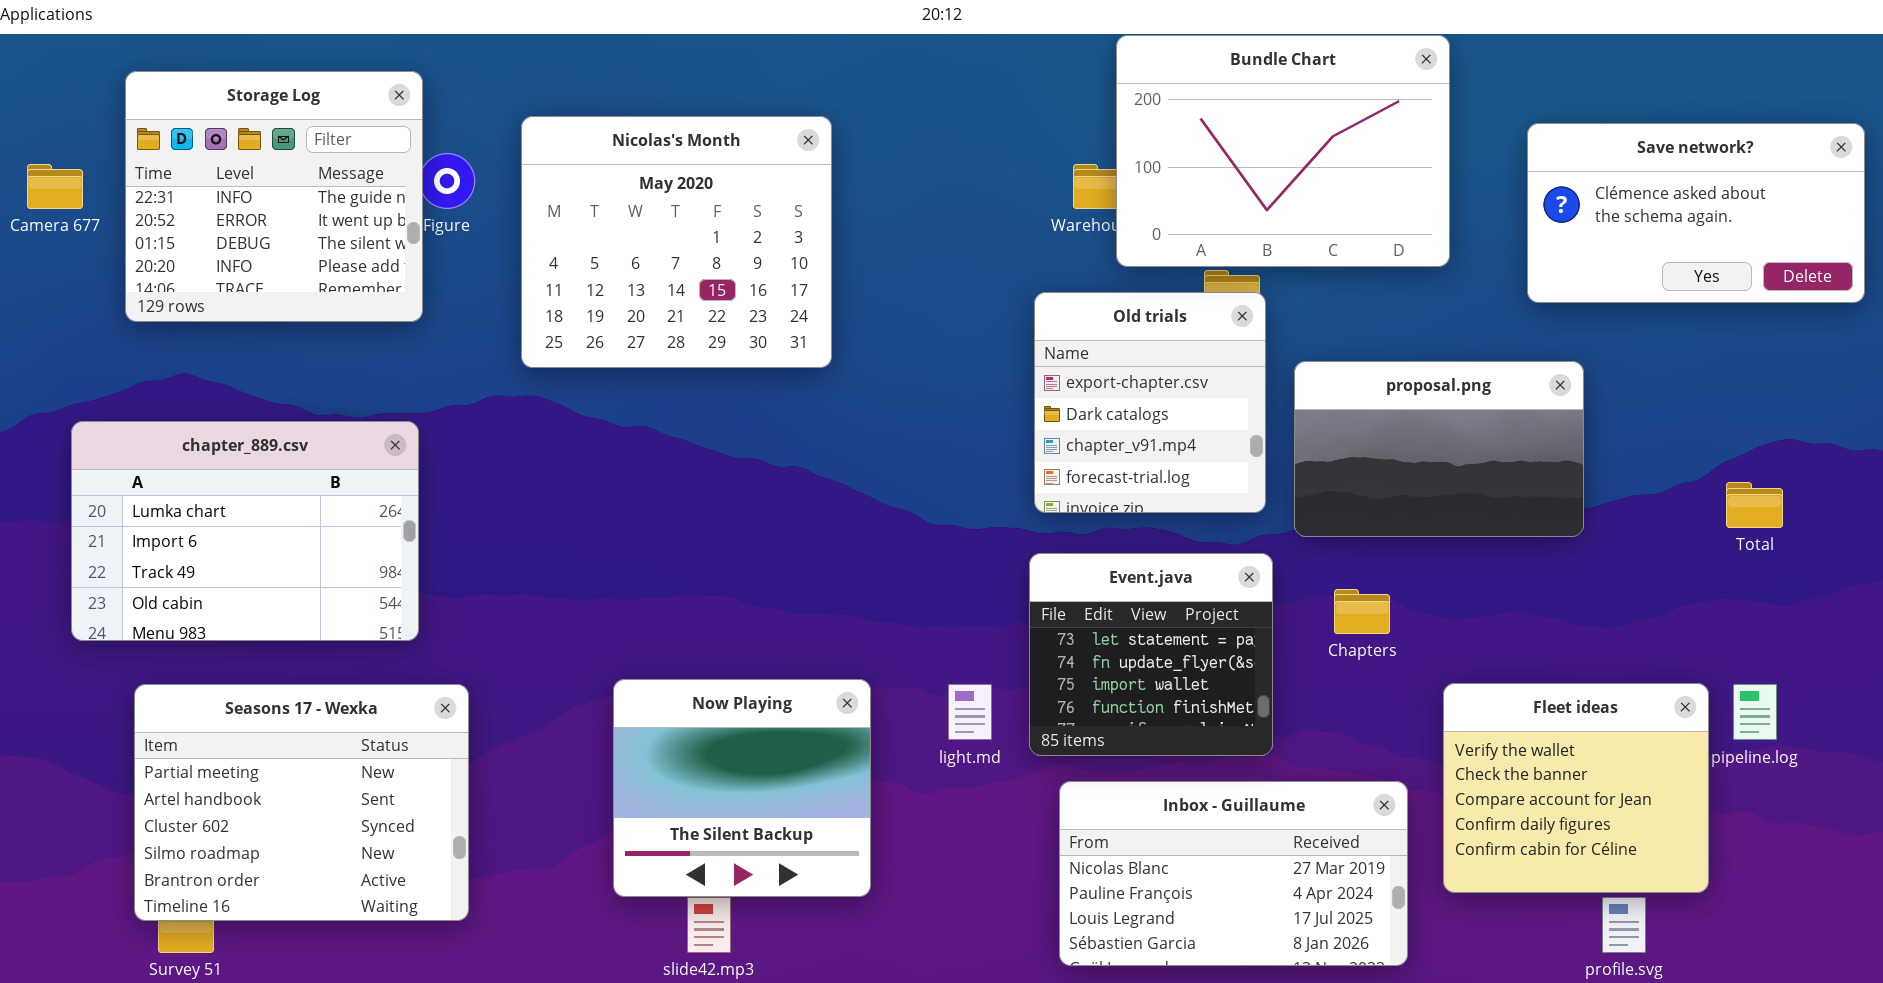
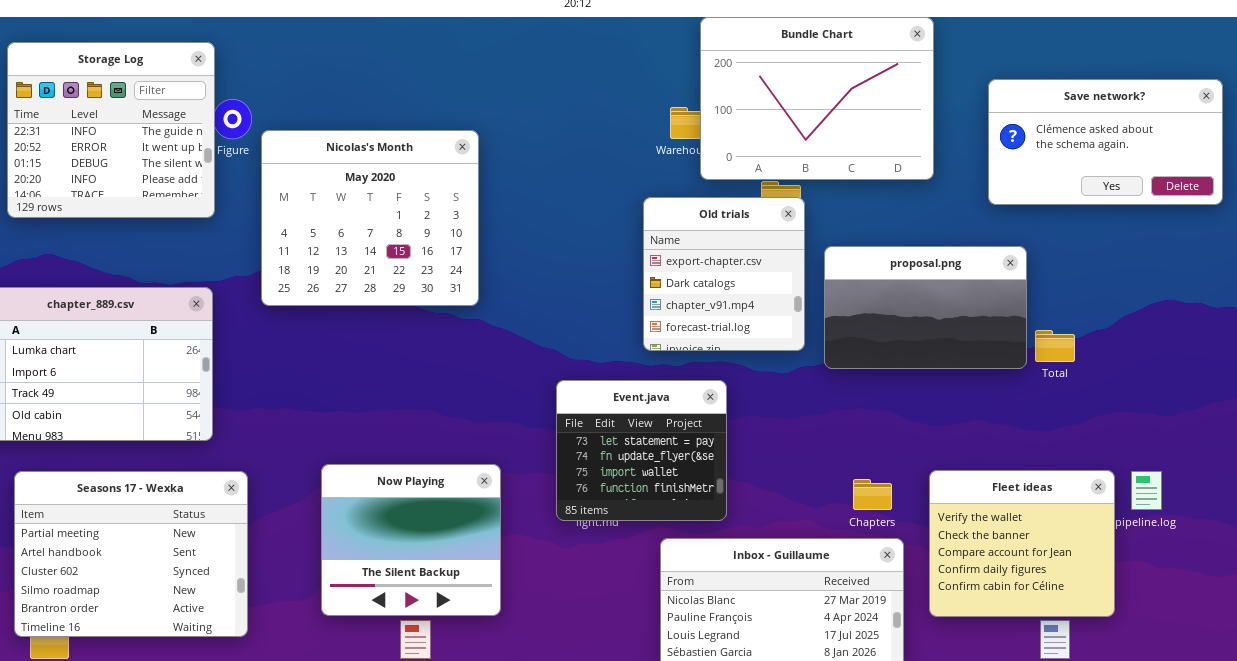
Nicolas's Month: [521,116,832,368] -> [261,130,479,306], moved
Total: [1726,482,1783,528] -> [1035,330,1075,362], moved
Event.java: [1029,553,1273,756] -> [556,380,727,521], moved
Chapters: [1334,589,1390,634] -> [853,479,892,510], moved
Now Playing: [613,679,871,897] -> [321,464,501,616], moved

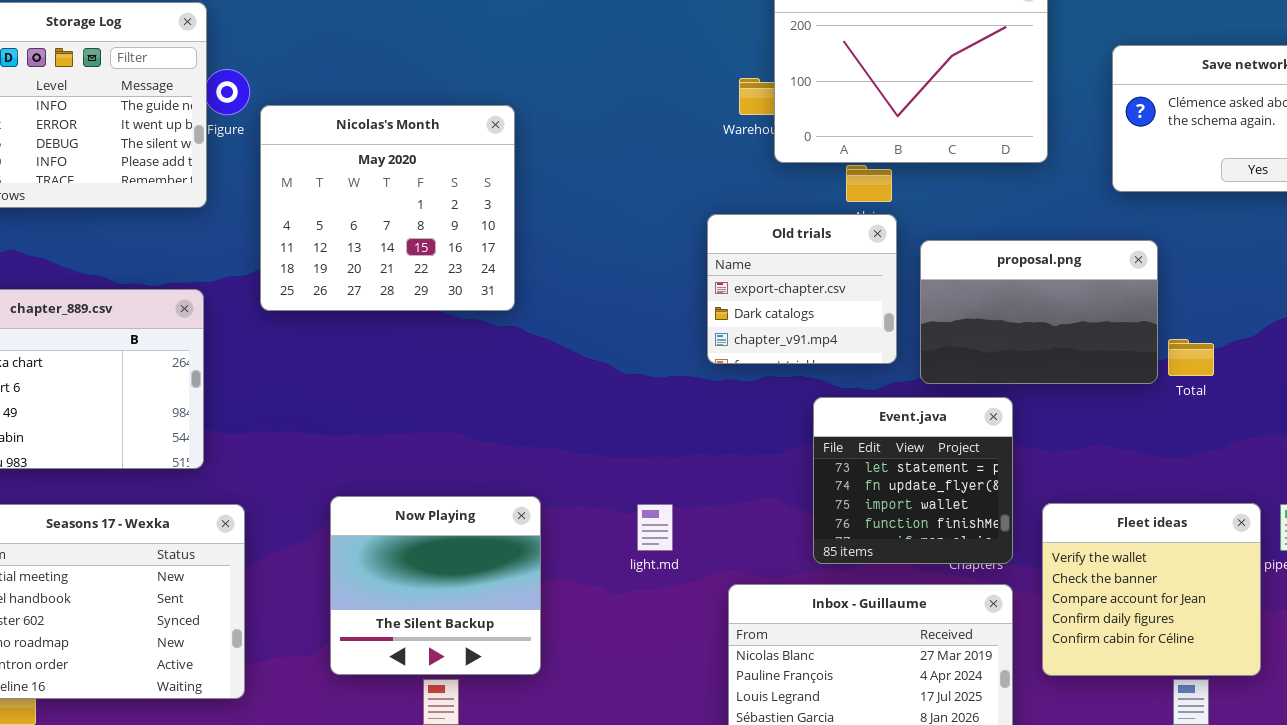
Old trials: [643,197,805,351] -> [707,214,897,364], resized
Event.java: [556,380,727,521] -> [813,397,1013,564], moved

